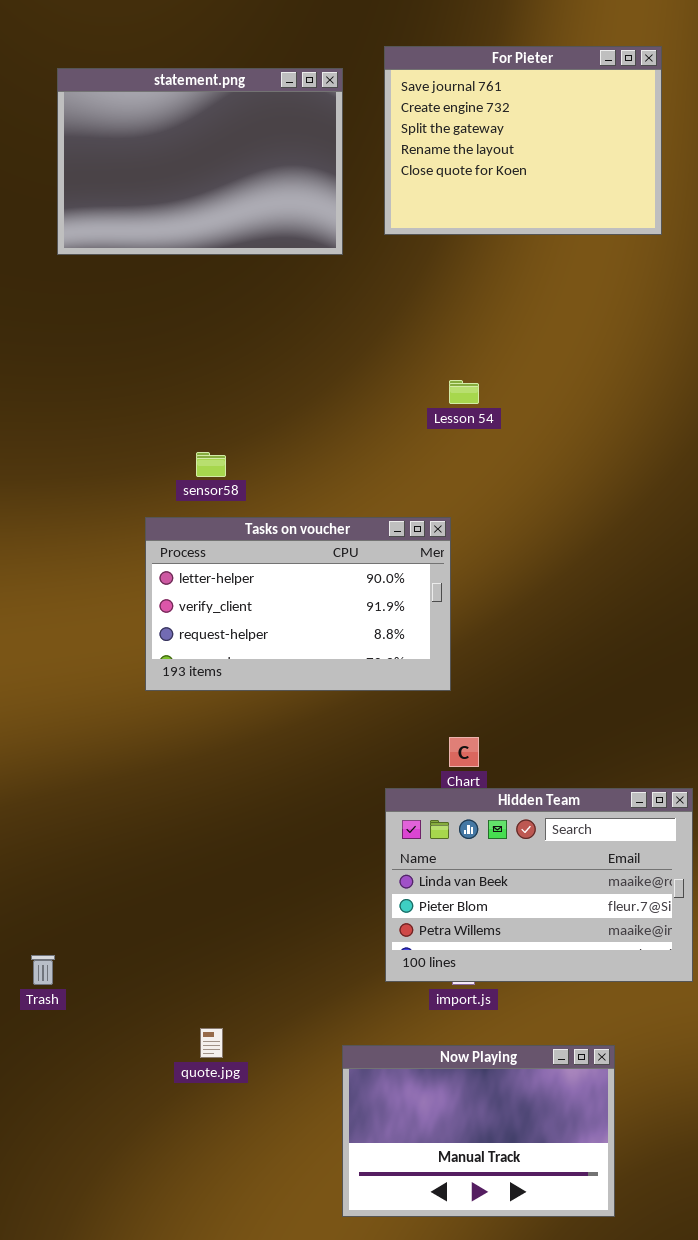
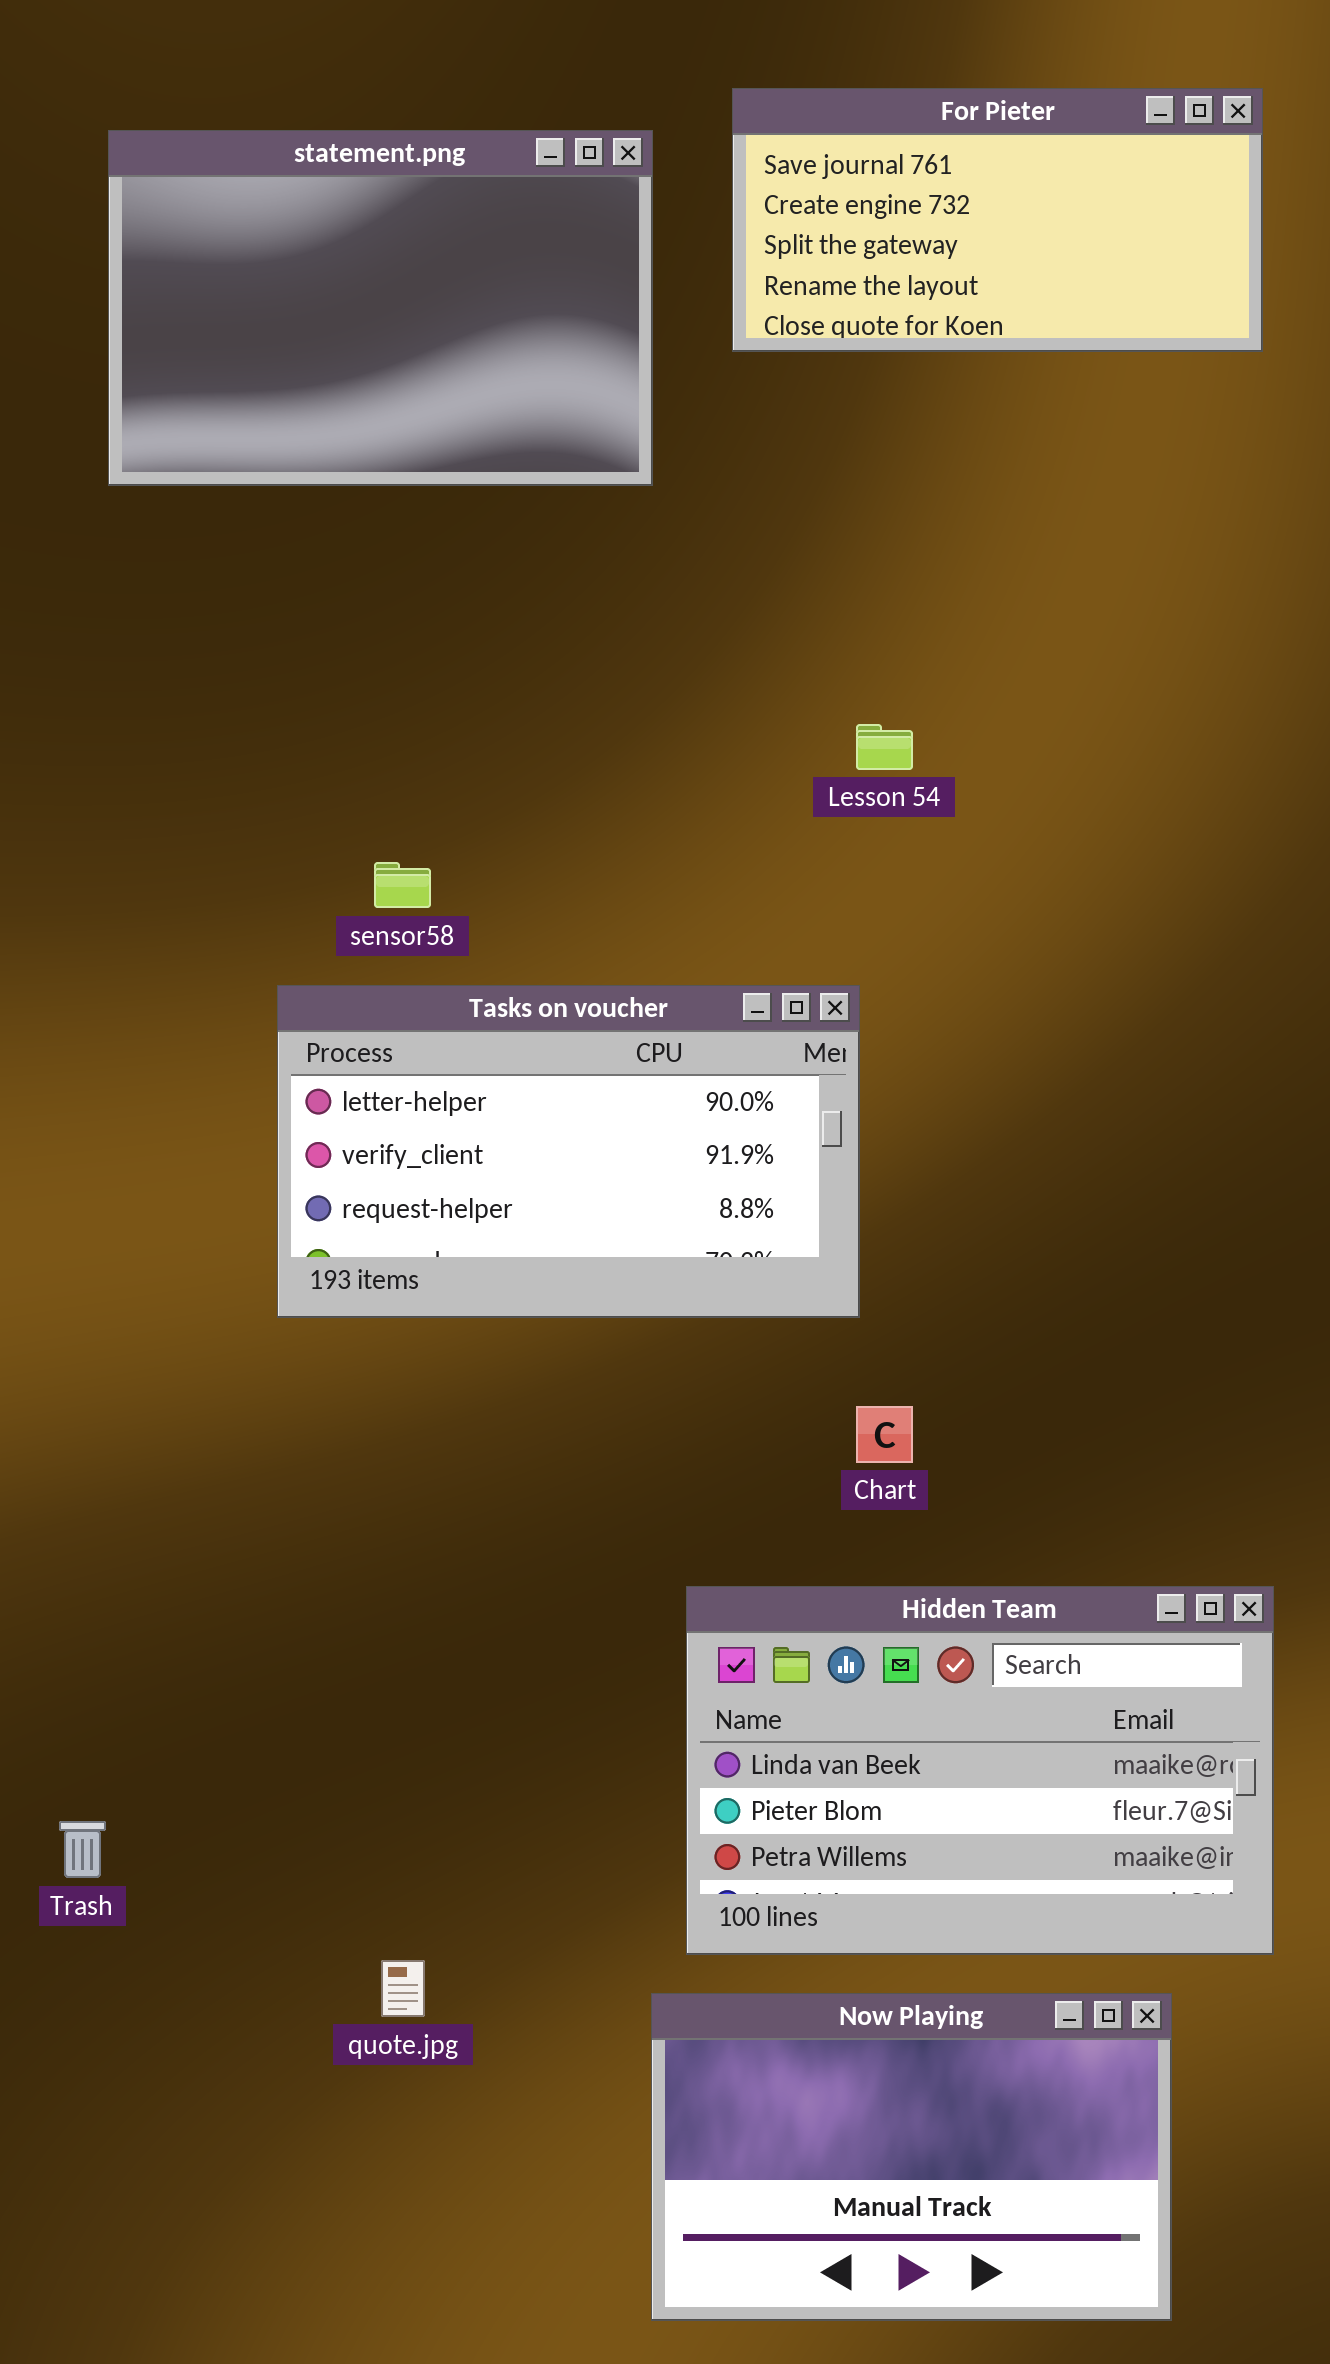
For Pieter: [384,46,662,235] -> [732,88,1263,352], resized
Hidden Team: [385,788,693,982] -> [686,1586,1274,1955], moved

